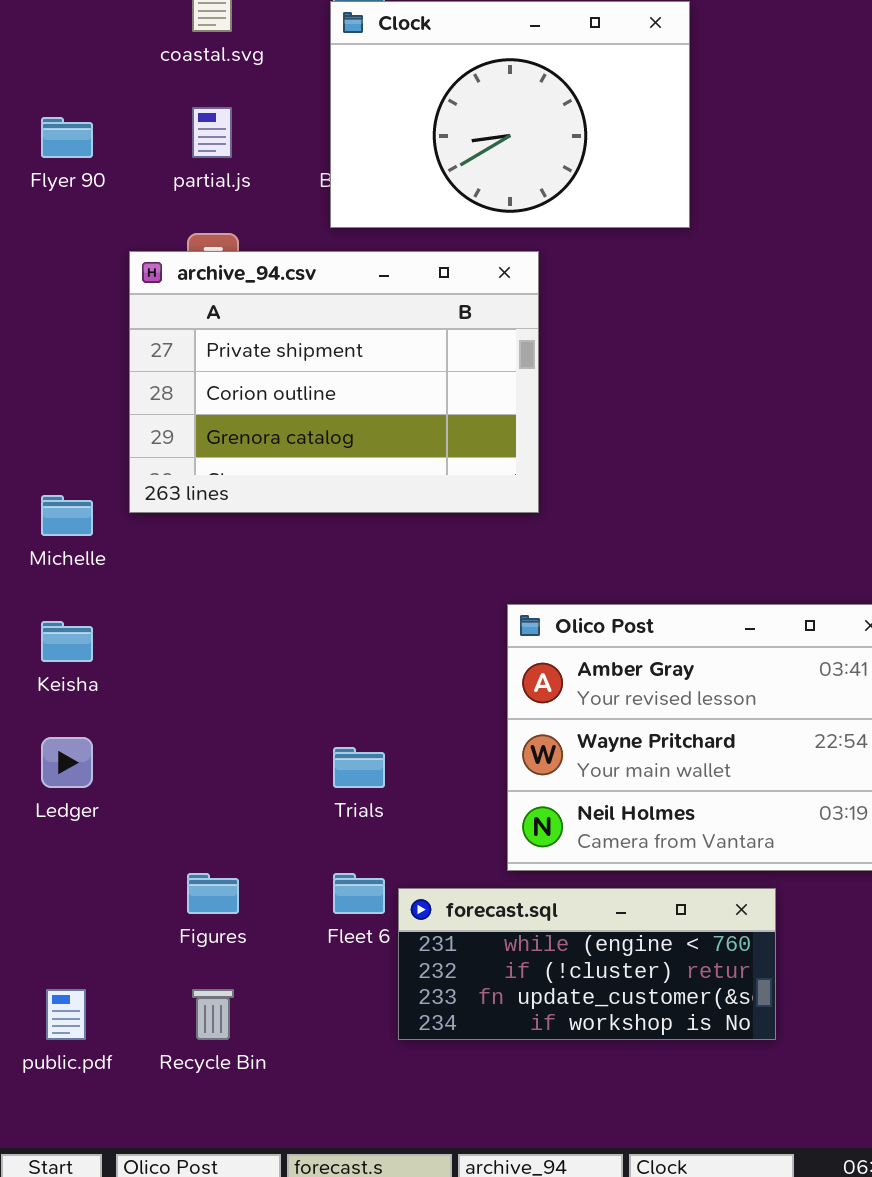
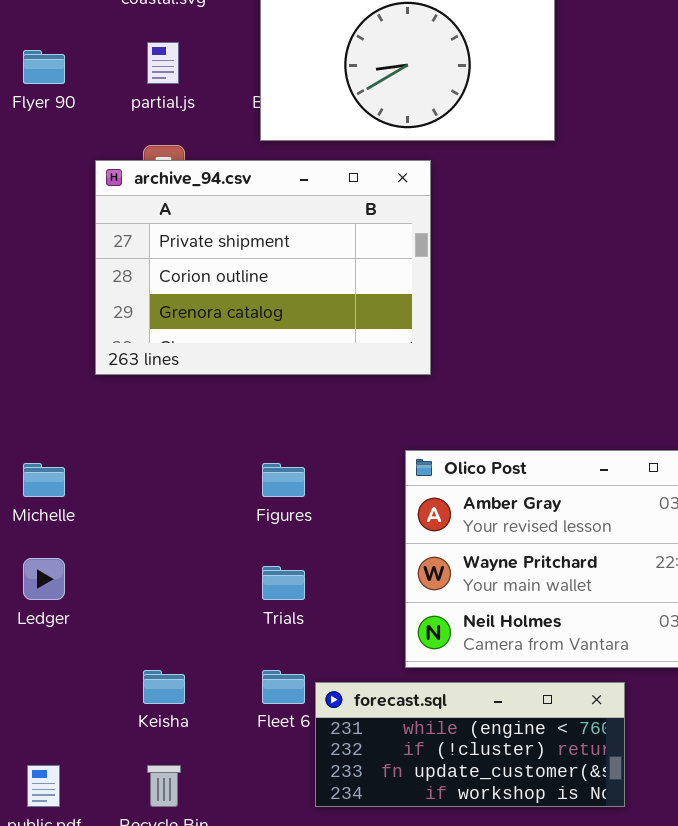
Michelle: [41,495,93,536] -> [23,463,65,497], moved
Keisha: [41,621,93,662] -> [143,670,185,704], moved
Figures: [187,873,239,914] -> [262,463,305,497], moved

